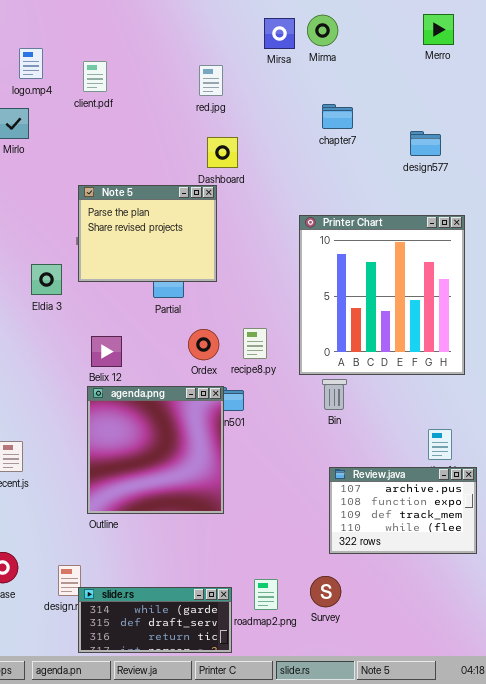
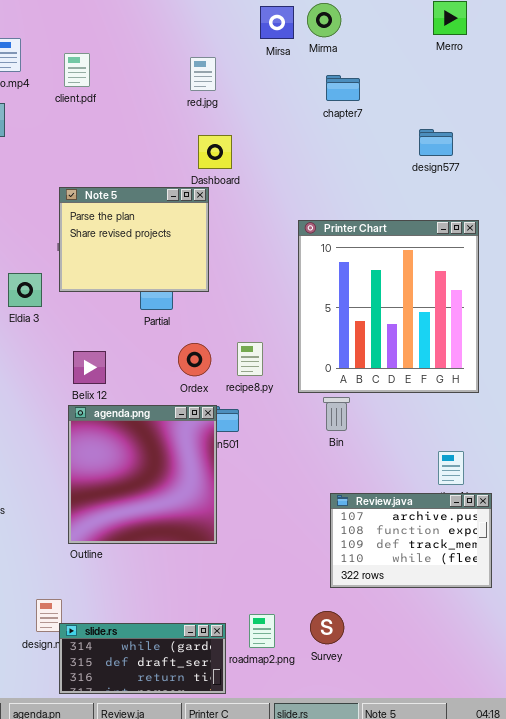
chapter7: [322,104,353,129] -> [326,75,360,101], moved

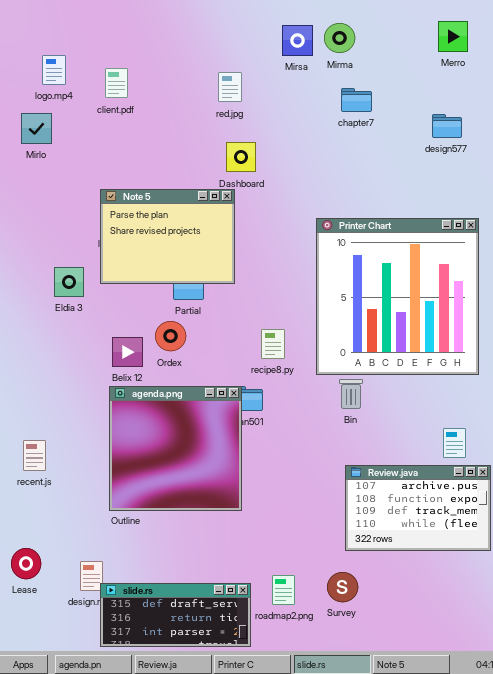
design577: [419,129,453,156] -> [432,114,462,138], moved
Ordex: [178,343,211,376] -> [155,321,186,351], moved
slide.rs: [59,623,226,694] -> [100,583,251,647], scrolled down 1 row

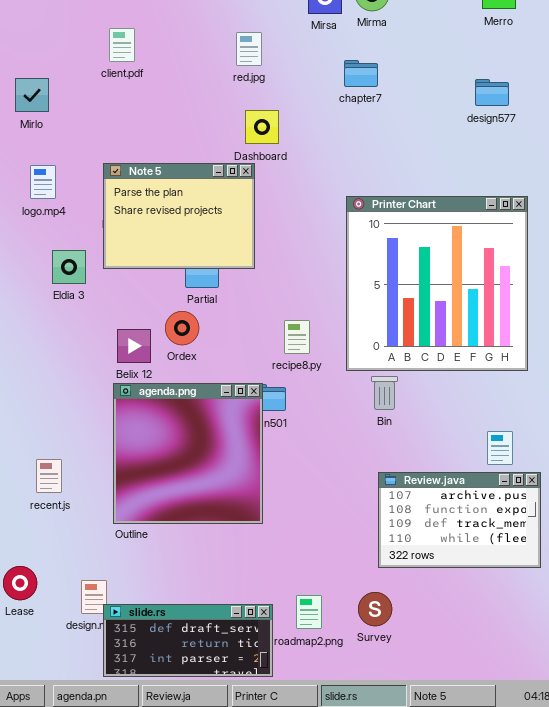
logo.mp4: [42,55,66,85] -> [30,165,56,199], moved
chapter7: [341,88,372,112] -> [344,60,378,87], moved
recent.js: [23,440,46,471] -> [36,459,62,493], moved

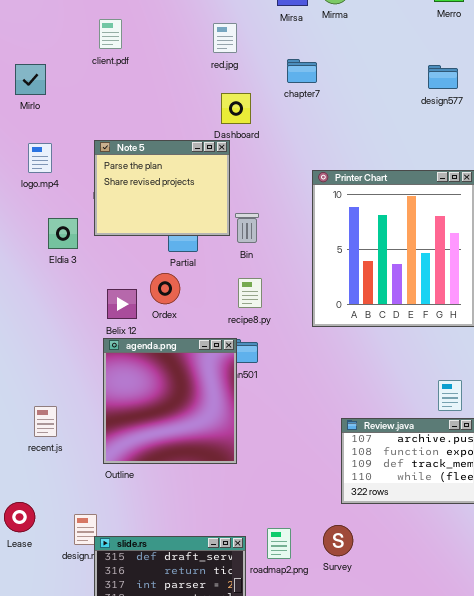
chapter7: [344,60,378,87] -> [287,59,317,83], moved
recipe8.py: [284,320,310,354] -> [238,278,262,308], moved
Bin: [371,376,398,410] -> [235,213,259,243], moved

